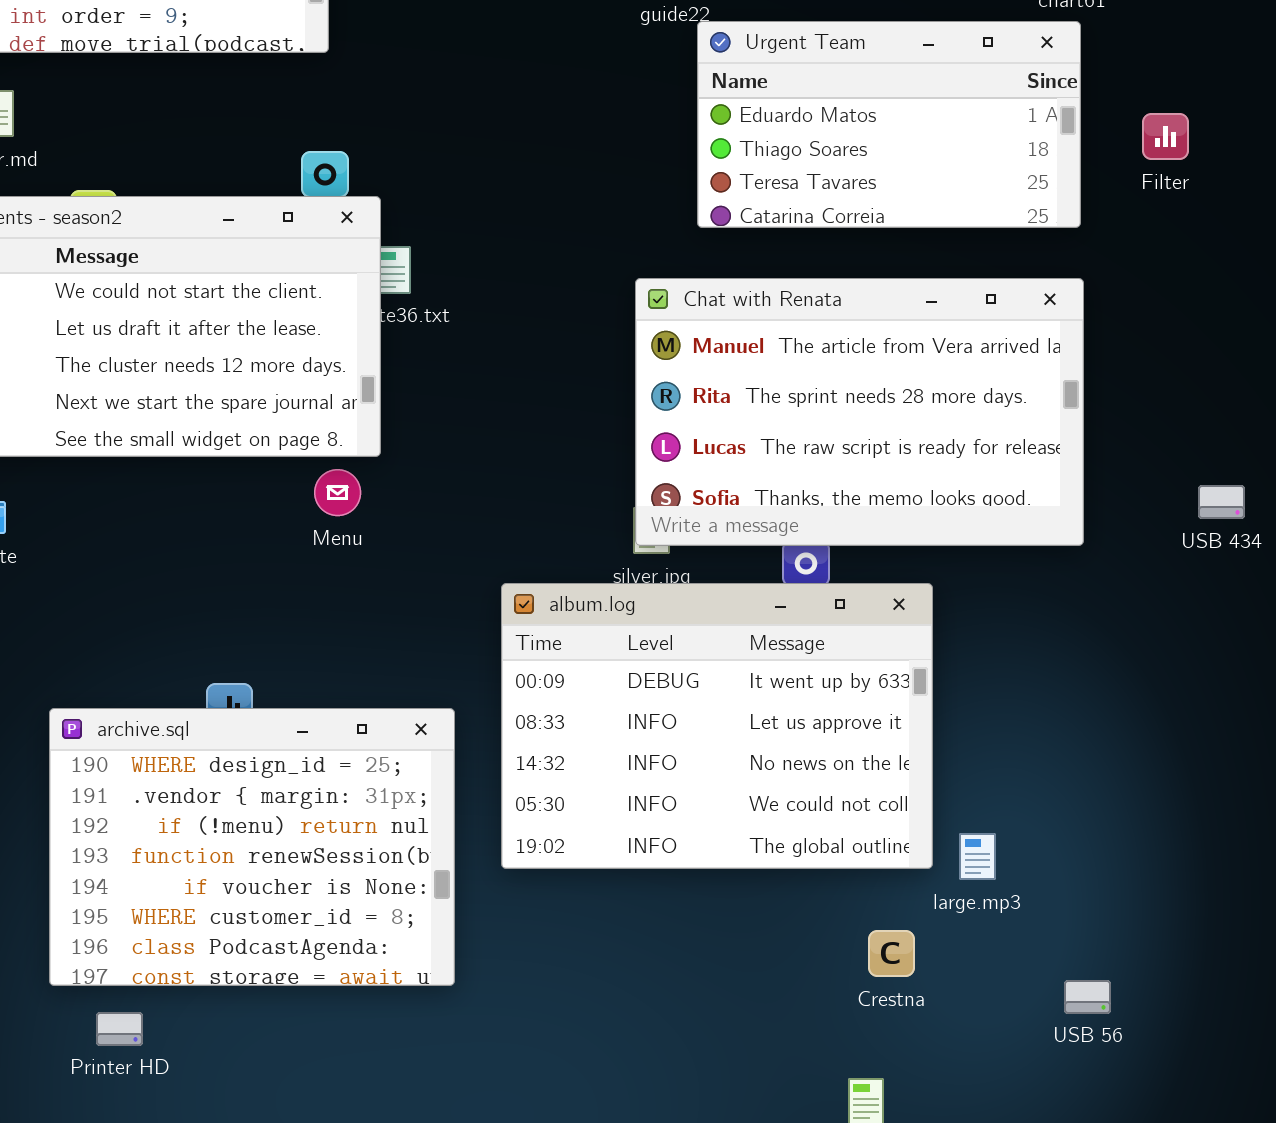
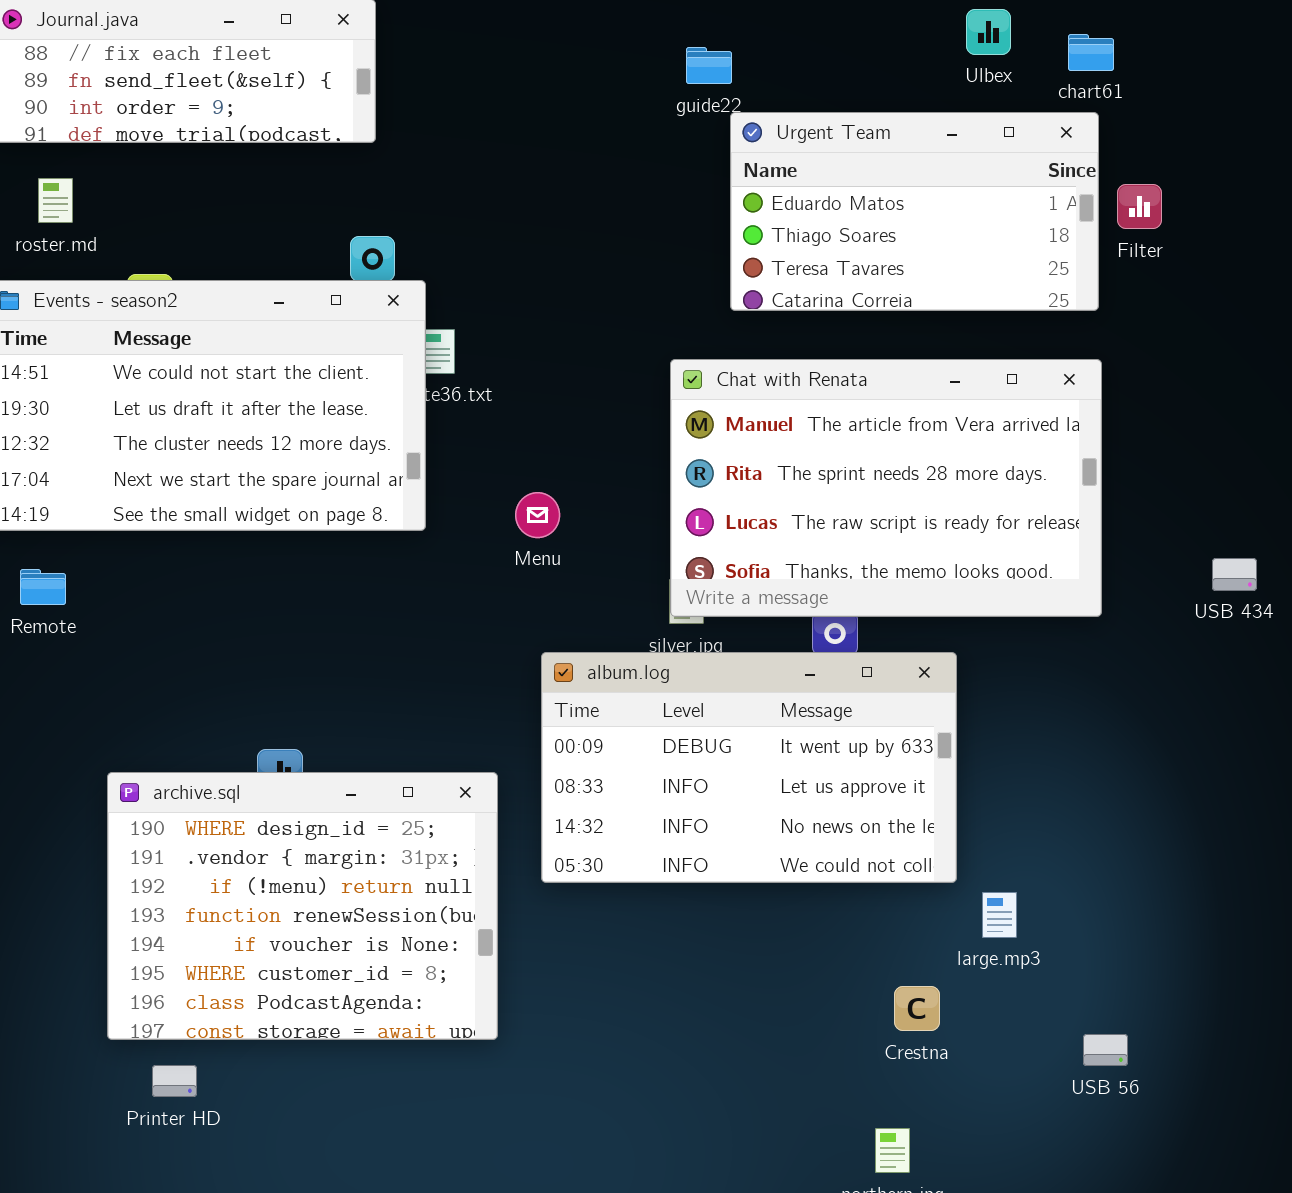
Filter: [1142,113,1189,160] -> [1117,184,1162,229], moved
Menu: [314,469,361,516] -> [515,492,560,538], moved
album.log: [501,583,933,869] -> [541,652,957,883], resized

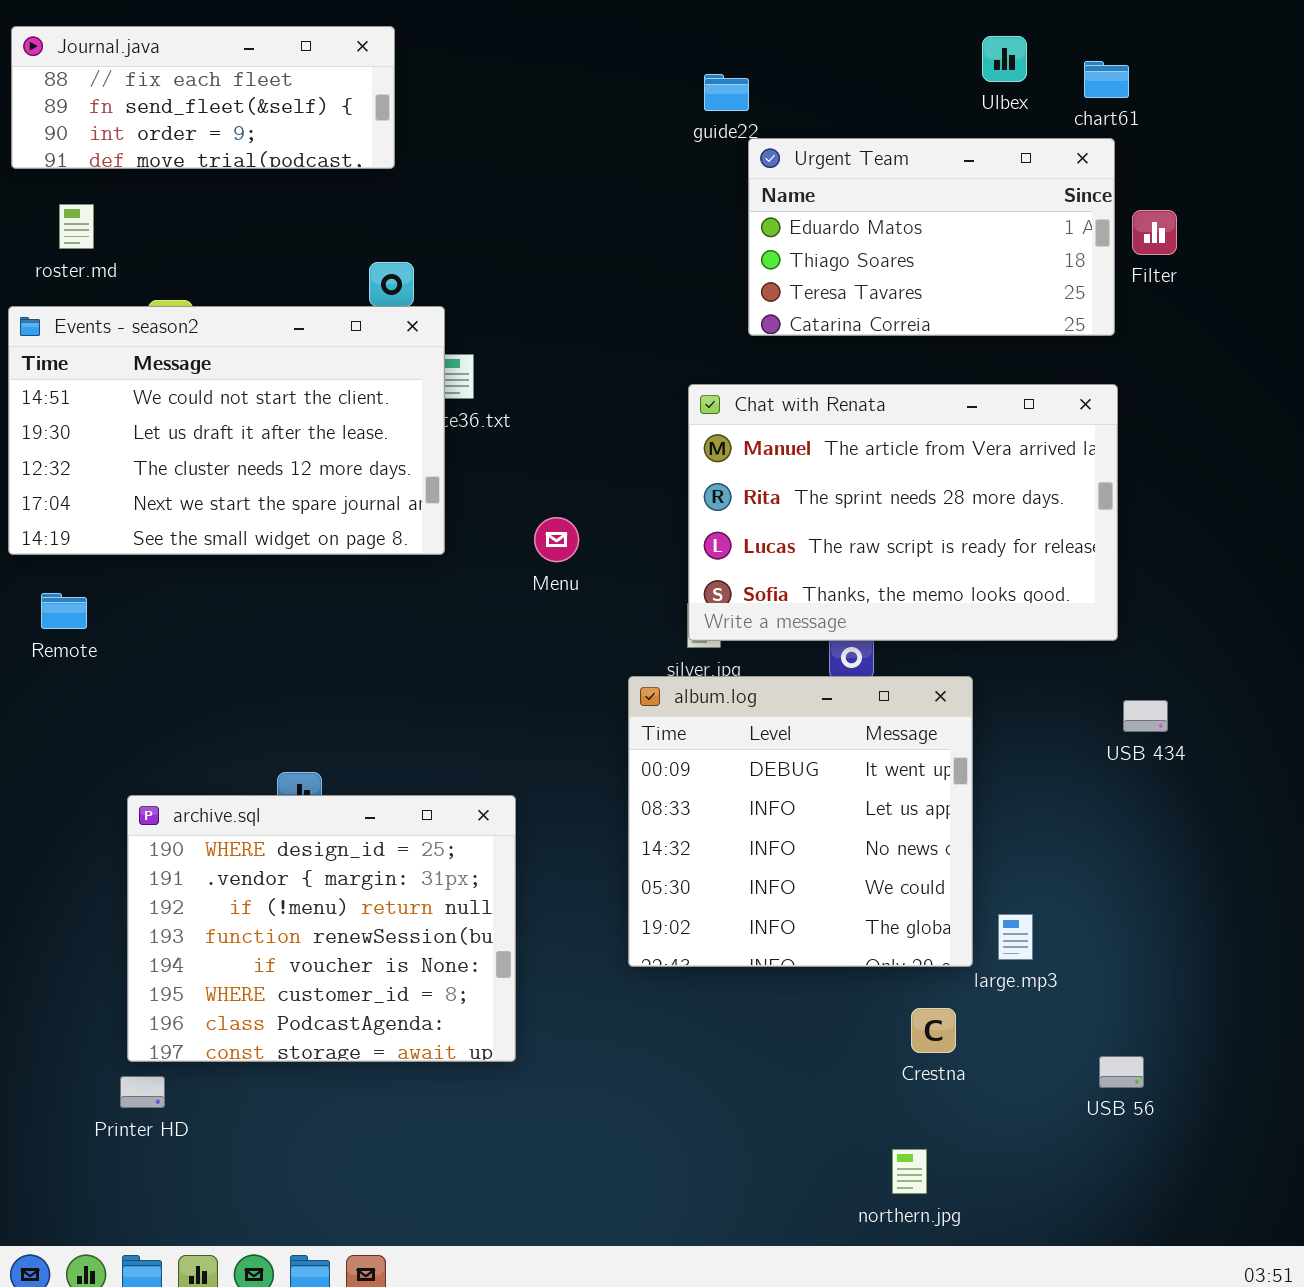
USB 434: [1212,558,1257,591] -> [1123,700,1168,732], moved
album.log: [541,652,957,883] -> [628,676,973,967], resized
Printer HD: [152,1065,197,1097] -> [120,1076,165,1108], moved

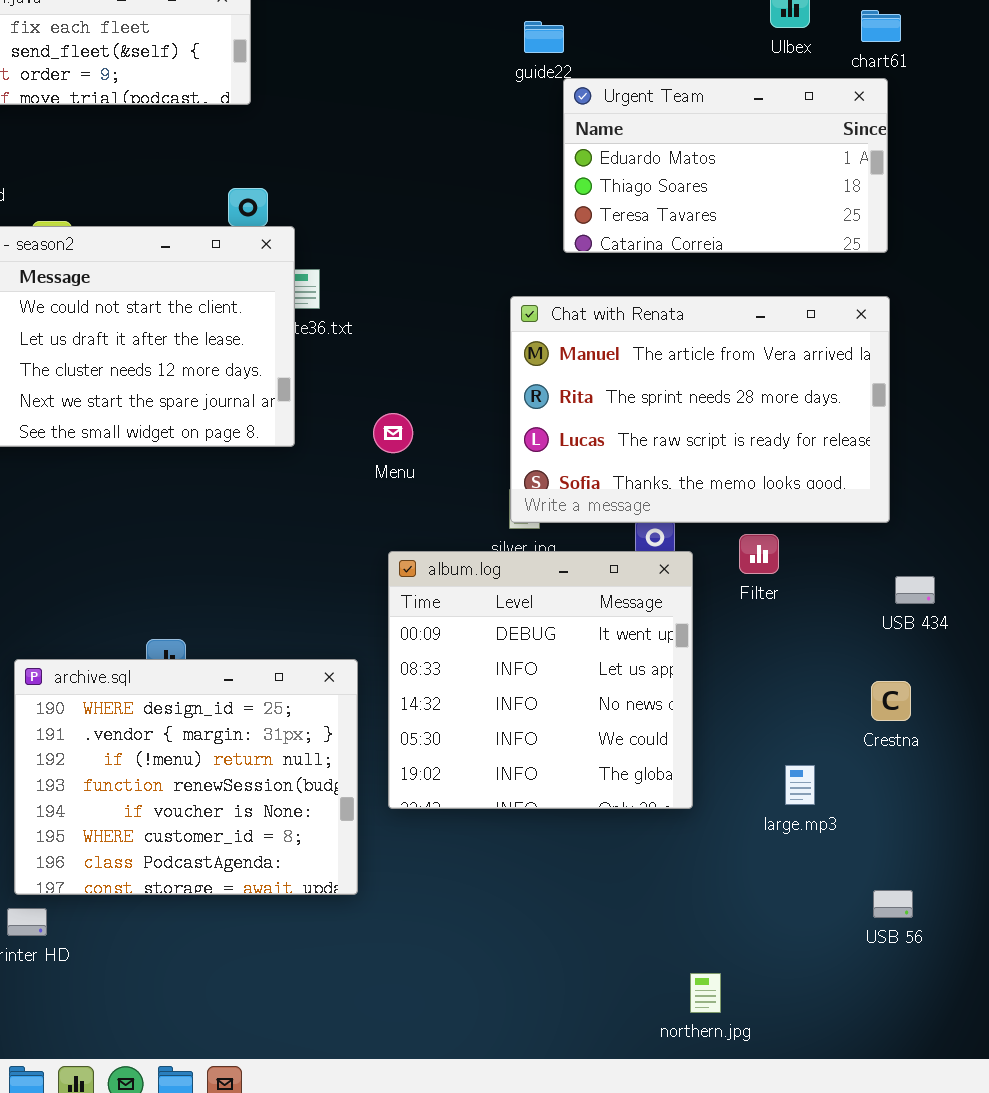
Filter: [1132,210,1177,255] -> [739,534,779,574], moved
album.log: [628,676,973,967] -> [388,551,693,809], moved
Crestna: [911,1008,956,1053] -> [871,681,911,721], moved

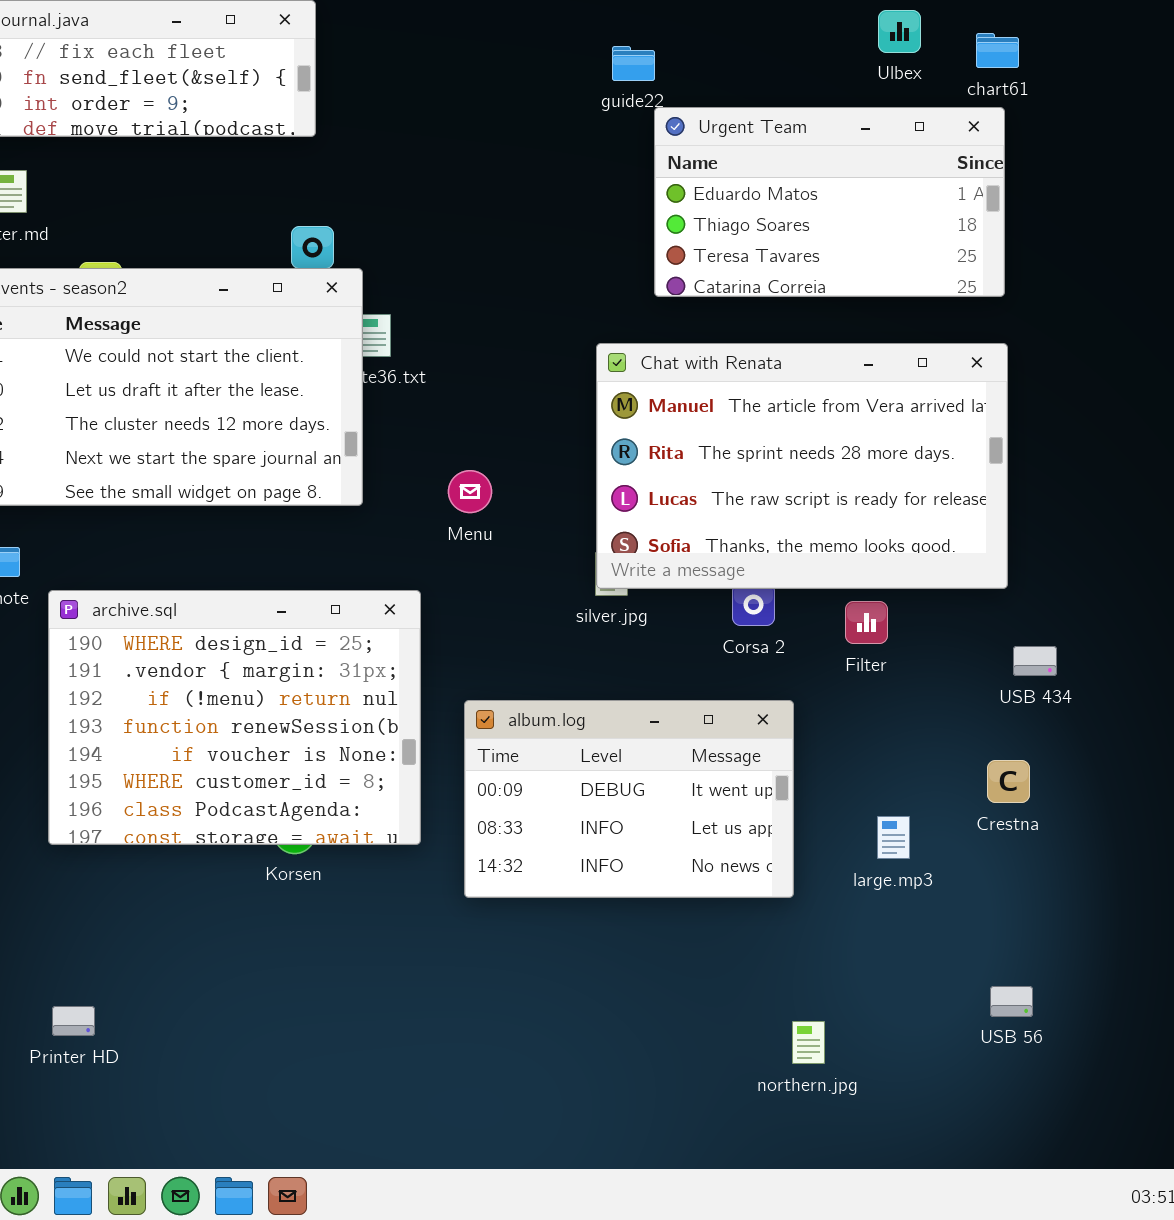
album.log: [388,551,693,809] -> [464,700,794,898], resized
archive.sql: [14,659,358,895] -> [48,590,421,845], moved
large.mp3: [785,765,815,805] -> [877,816,910,859], moved
northern.jpg: [690,973,721,1013] -> [792,1021,825,1064], moved

